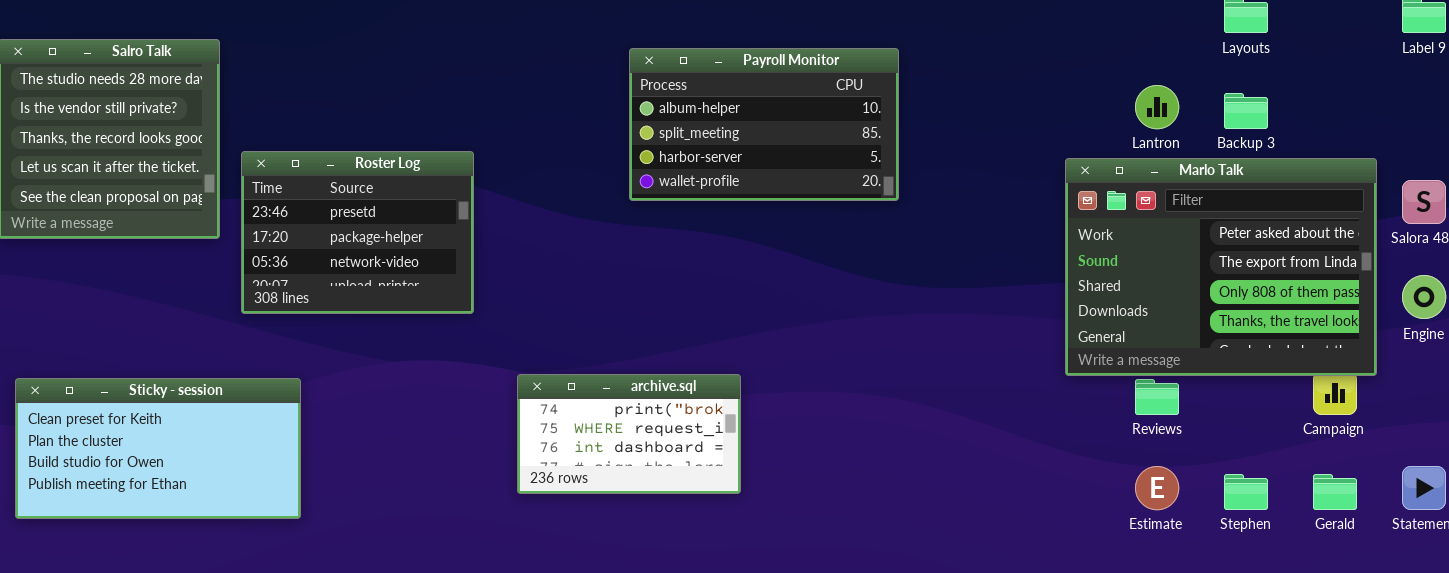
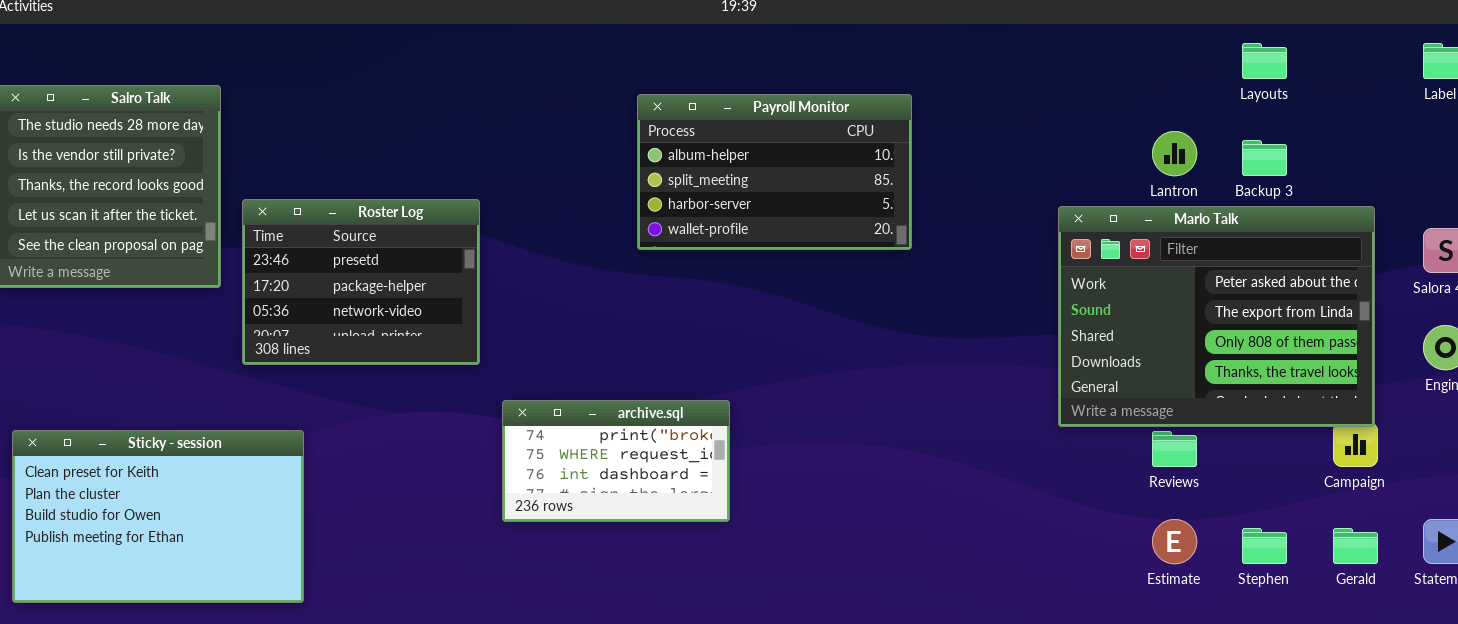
Marlo Talk: [1065,158,1377,376] -> [1058,206,1375,427], moved
archive.sql: [517,374,741,494] -> [502,400,730,522], moved
Sticky - session: [15,378,301,519] -> [12,430,304,603], resized

